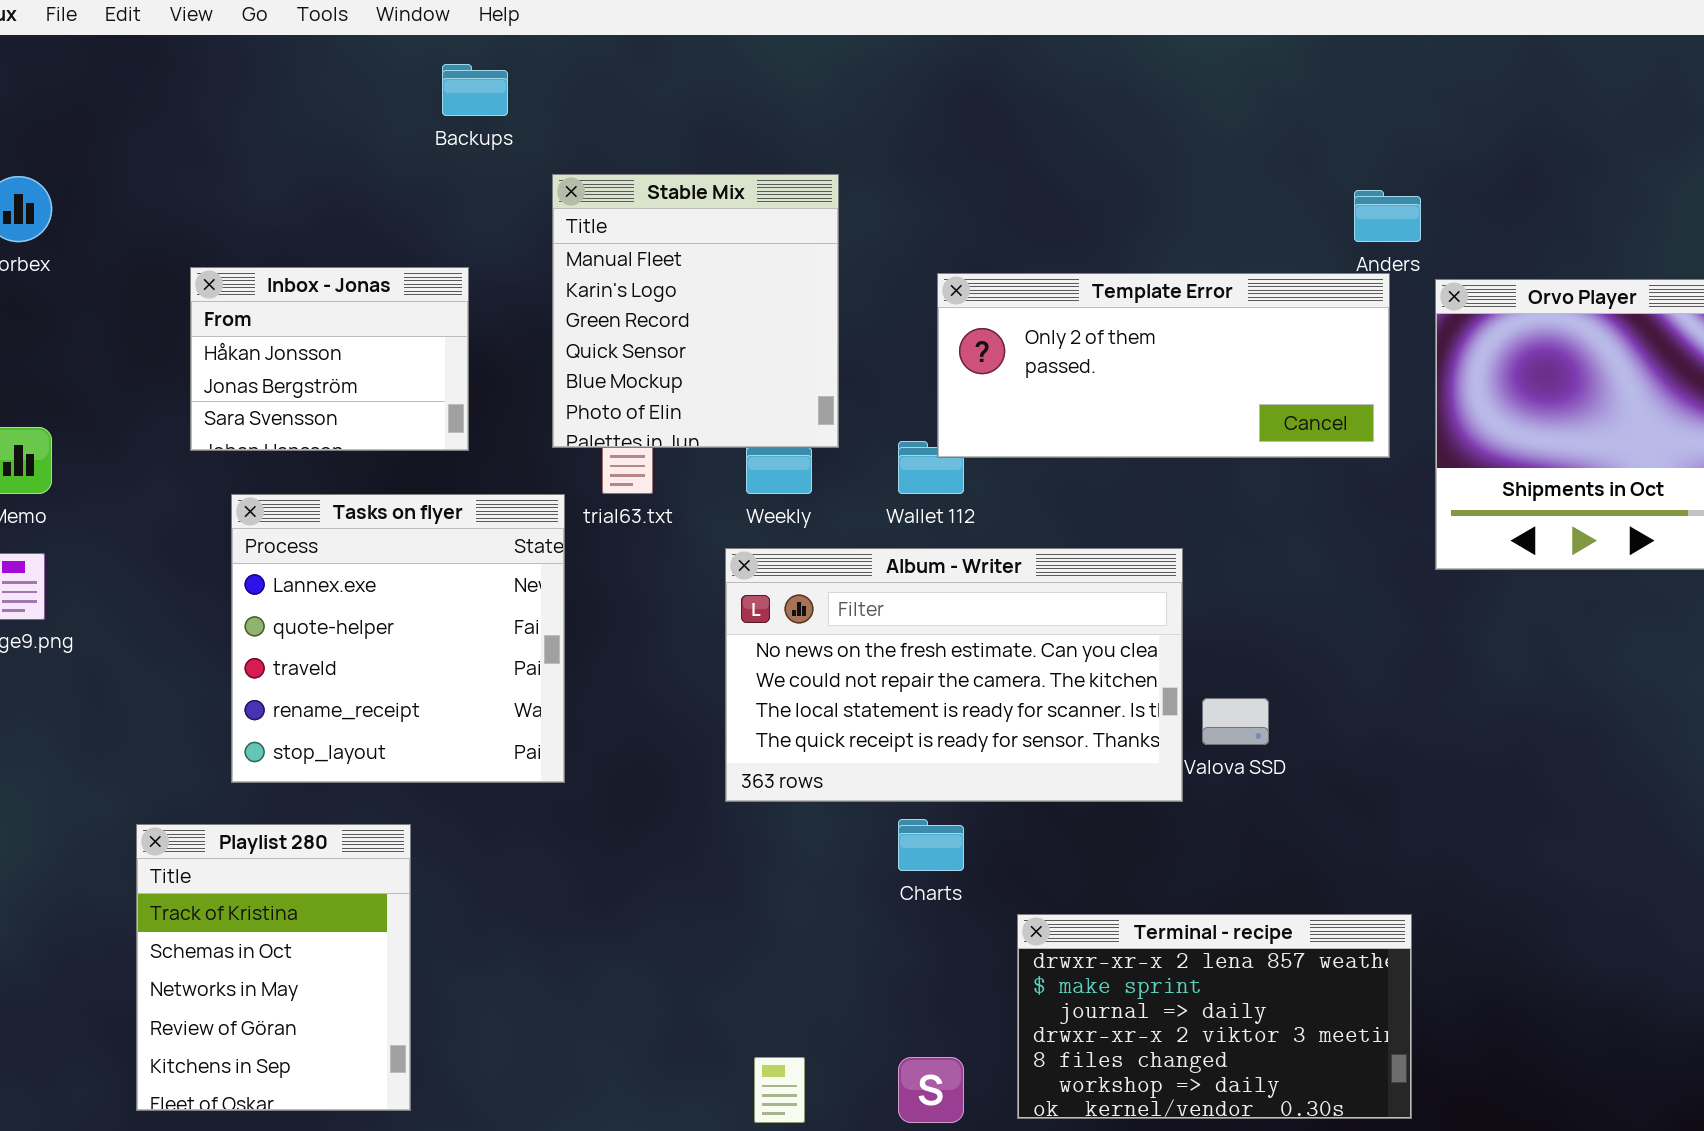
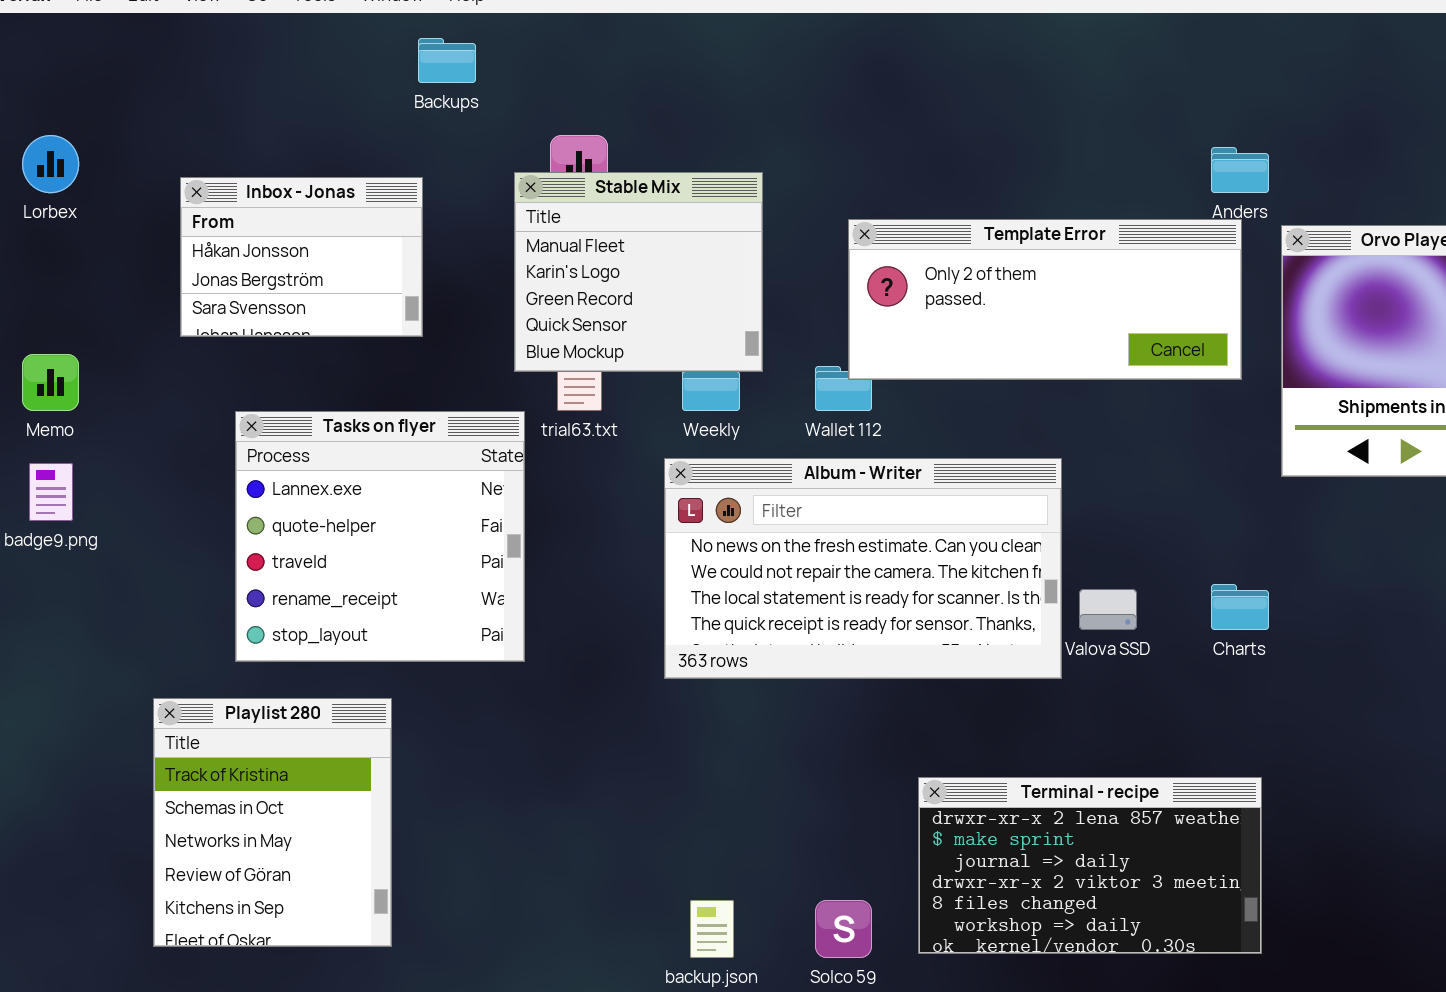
Stable Mix: [552,174,839,448] -> [514,172,763,372], resized
Inbox - Jonas: [190,267,469,451] -> [180,177,423,337], moved
Charts: [898,819,964,871] -> [1211,584,1269,630], moved

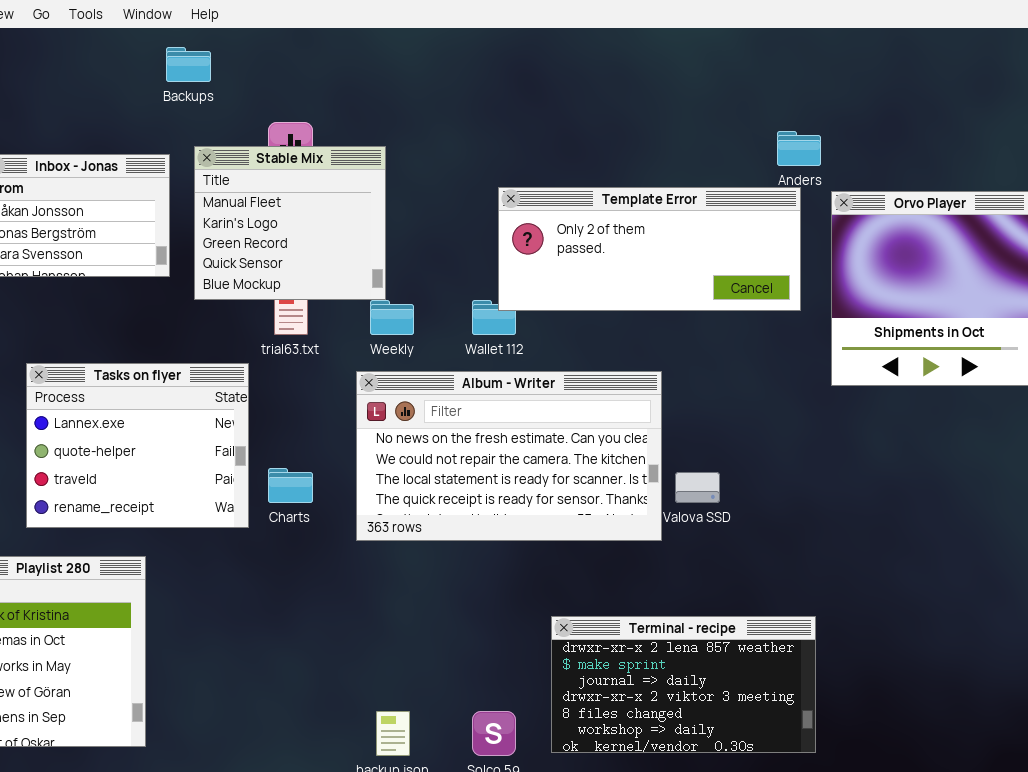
Stable Mix: [514,172,763,372] -> [194,146,386,300], moved
Tasks on flyer: [235,411,525,662] -> [26,363,249,528], resized
Charts: [1211,584,1269,630] -> [268,468,313,503], moved

